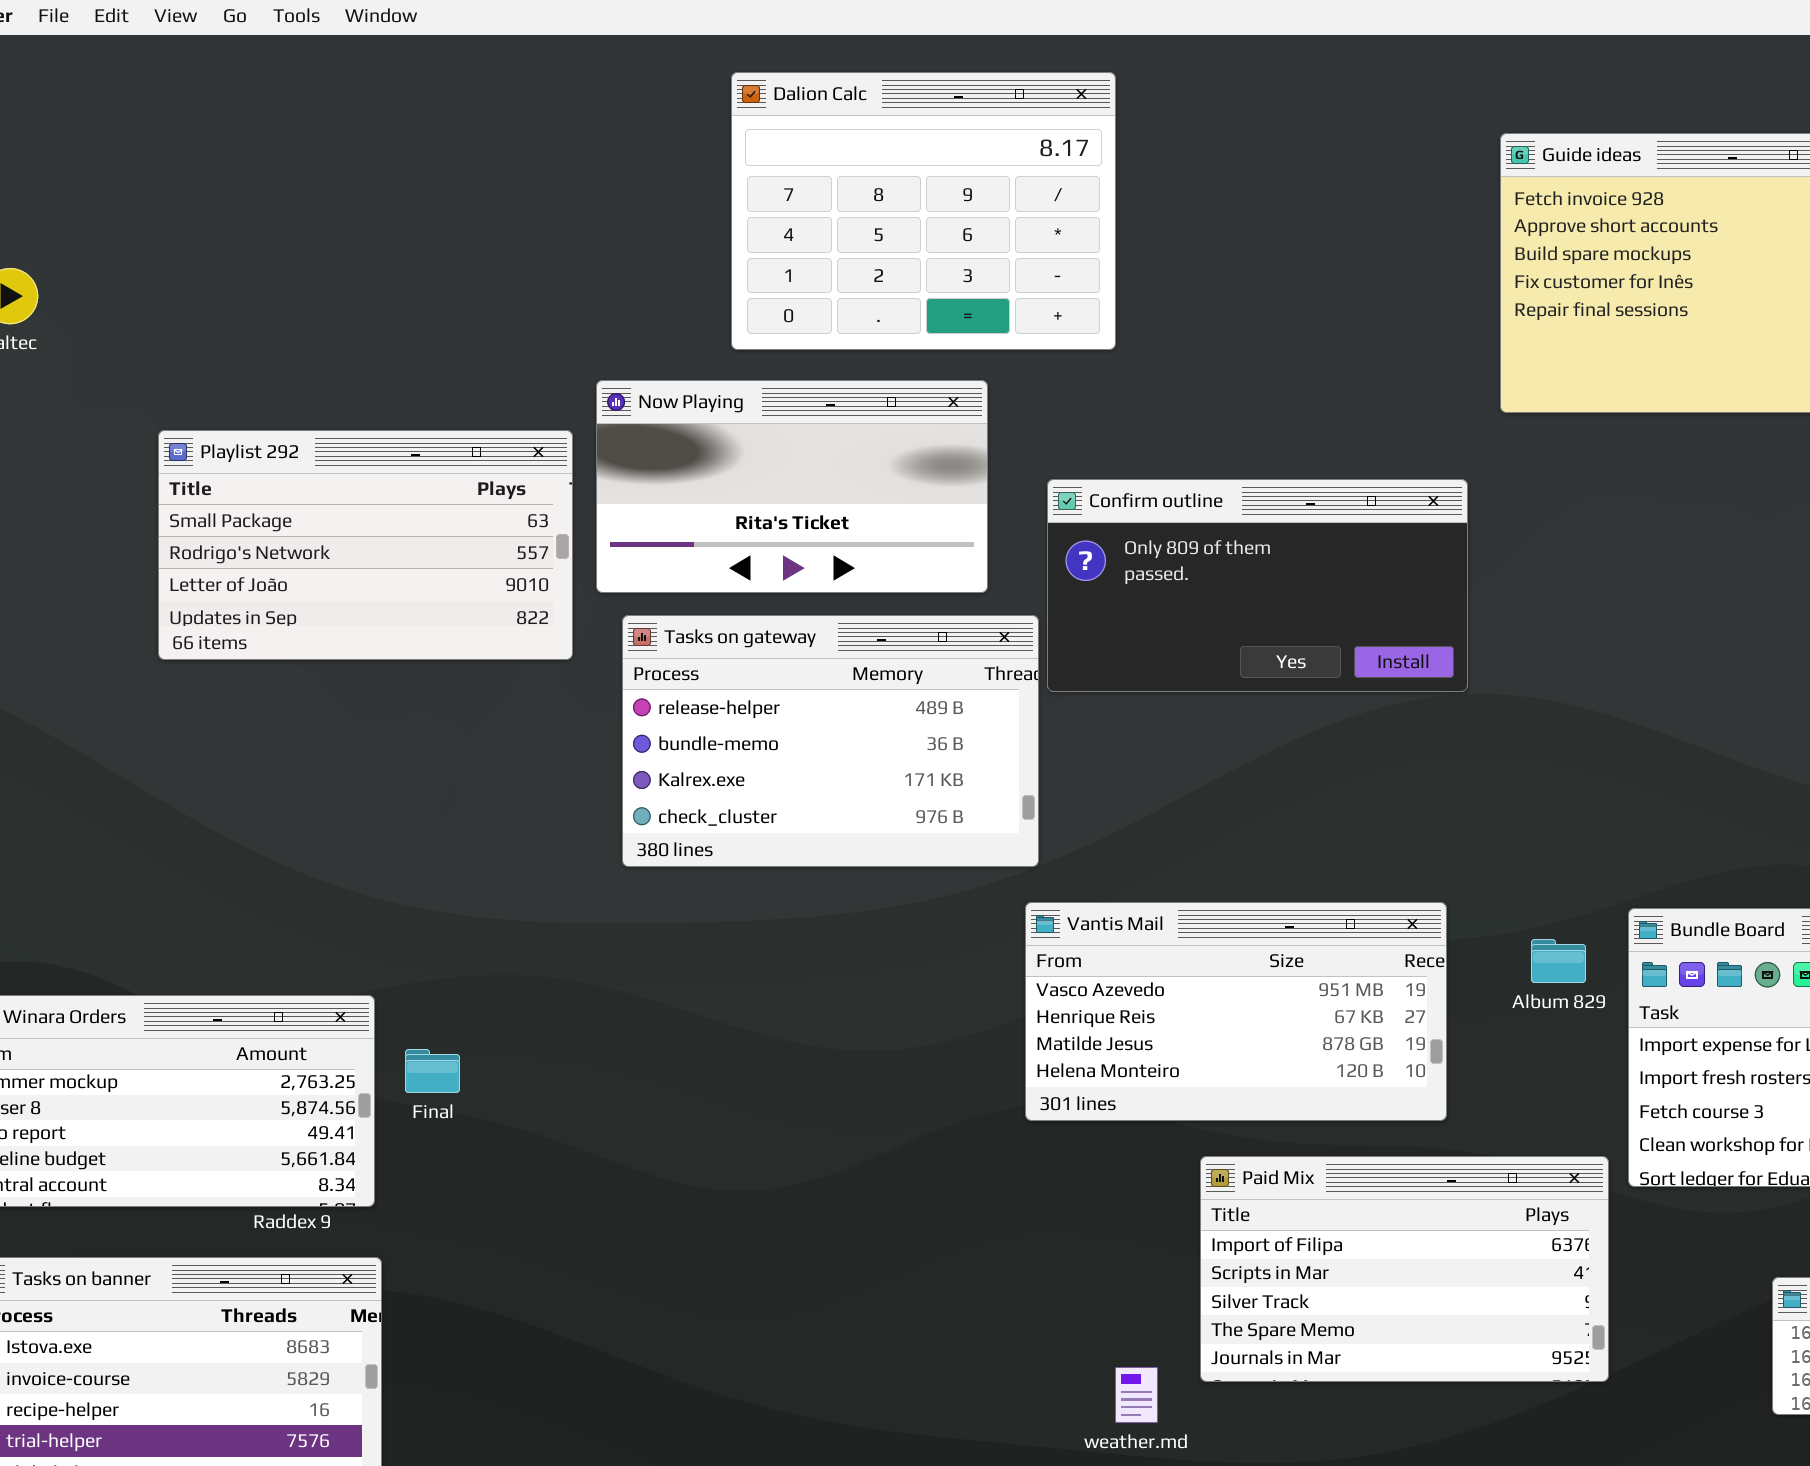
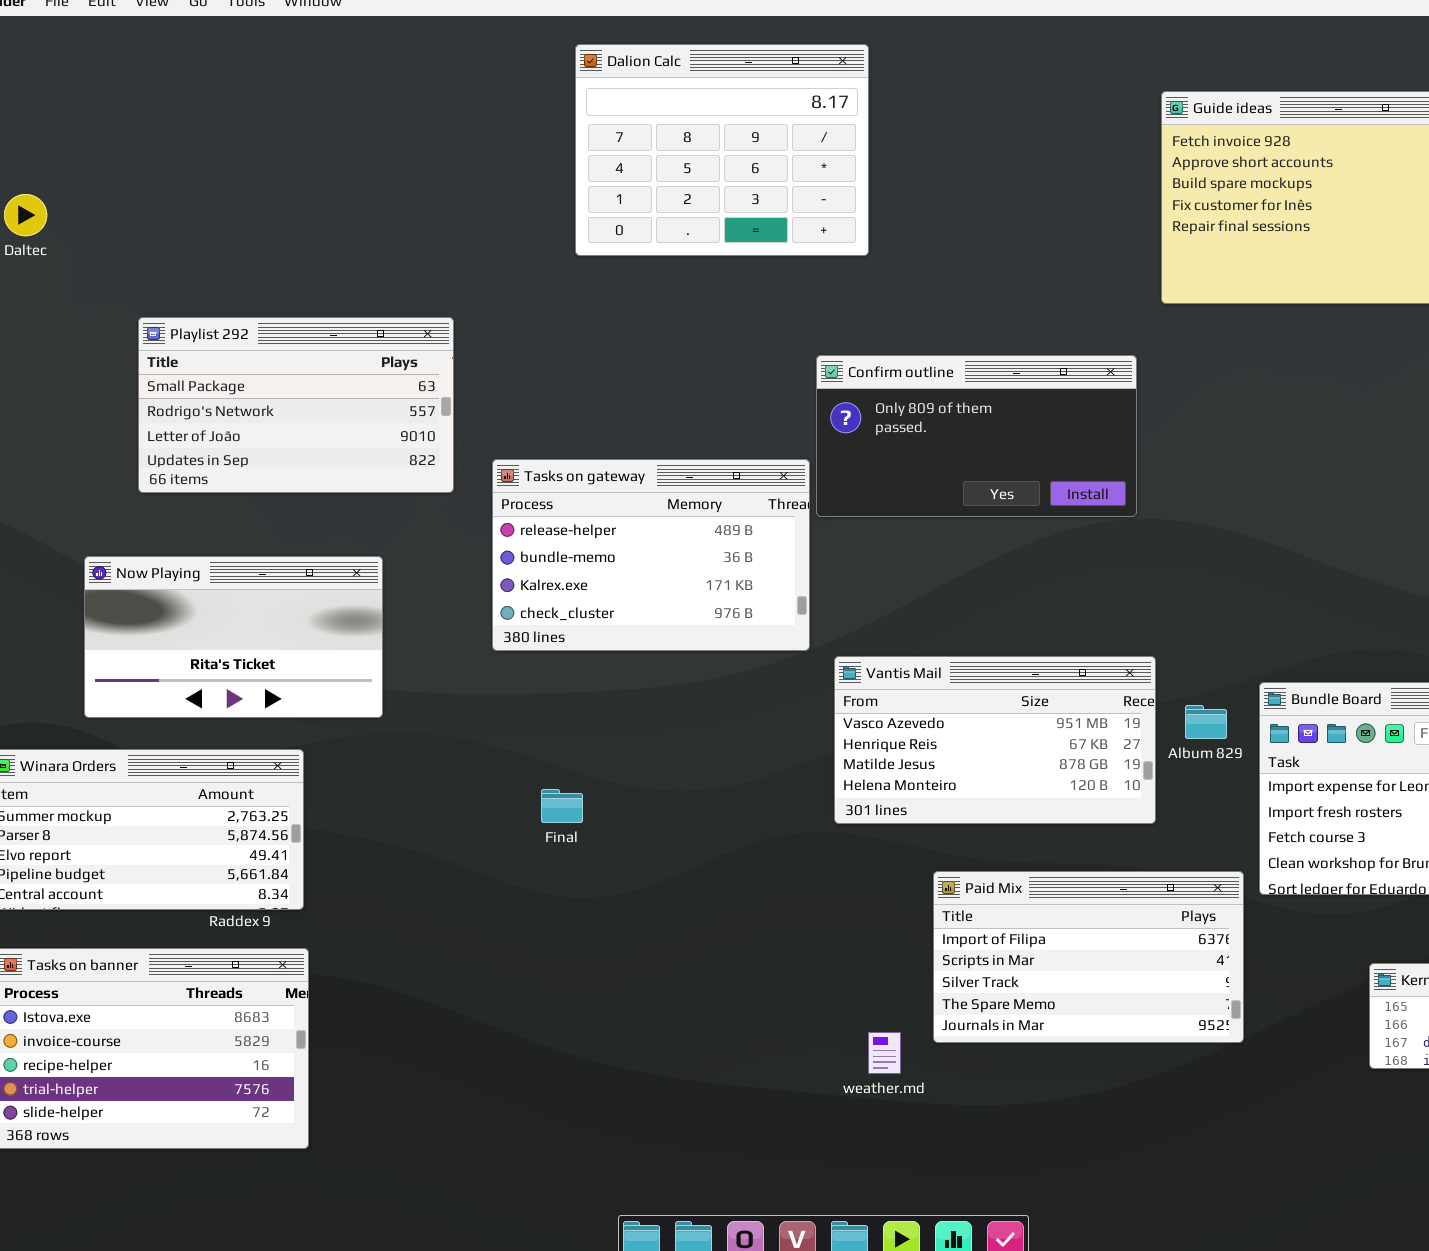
Now Playing: [596,380,988,593] -> [84,556,383,718], moved
Vantis Mail: [1025,902,1447,1121] -> [834,656,1156,824], moved
Final: [405,1049,460,1093] -> [541,789,583,823], moved

